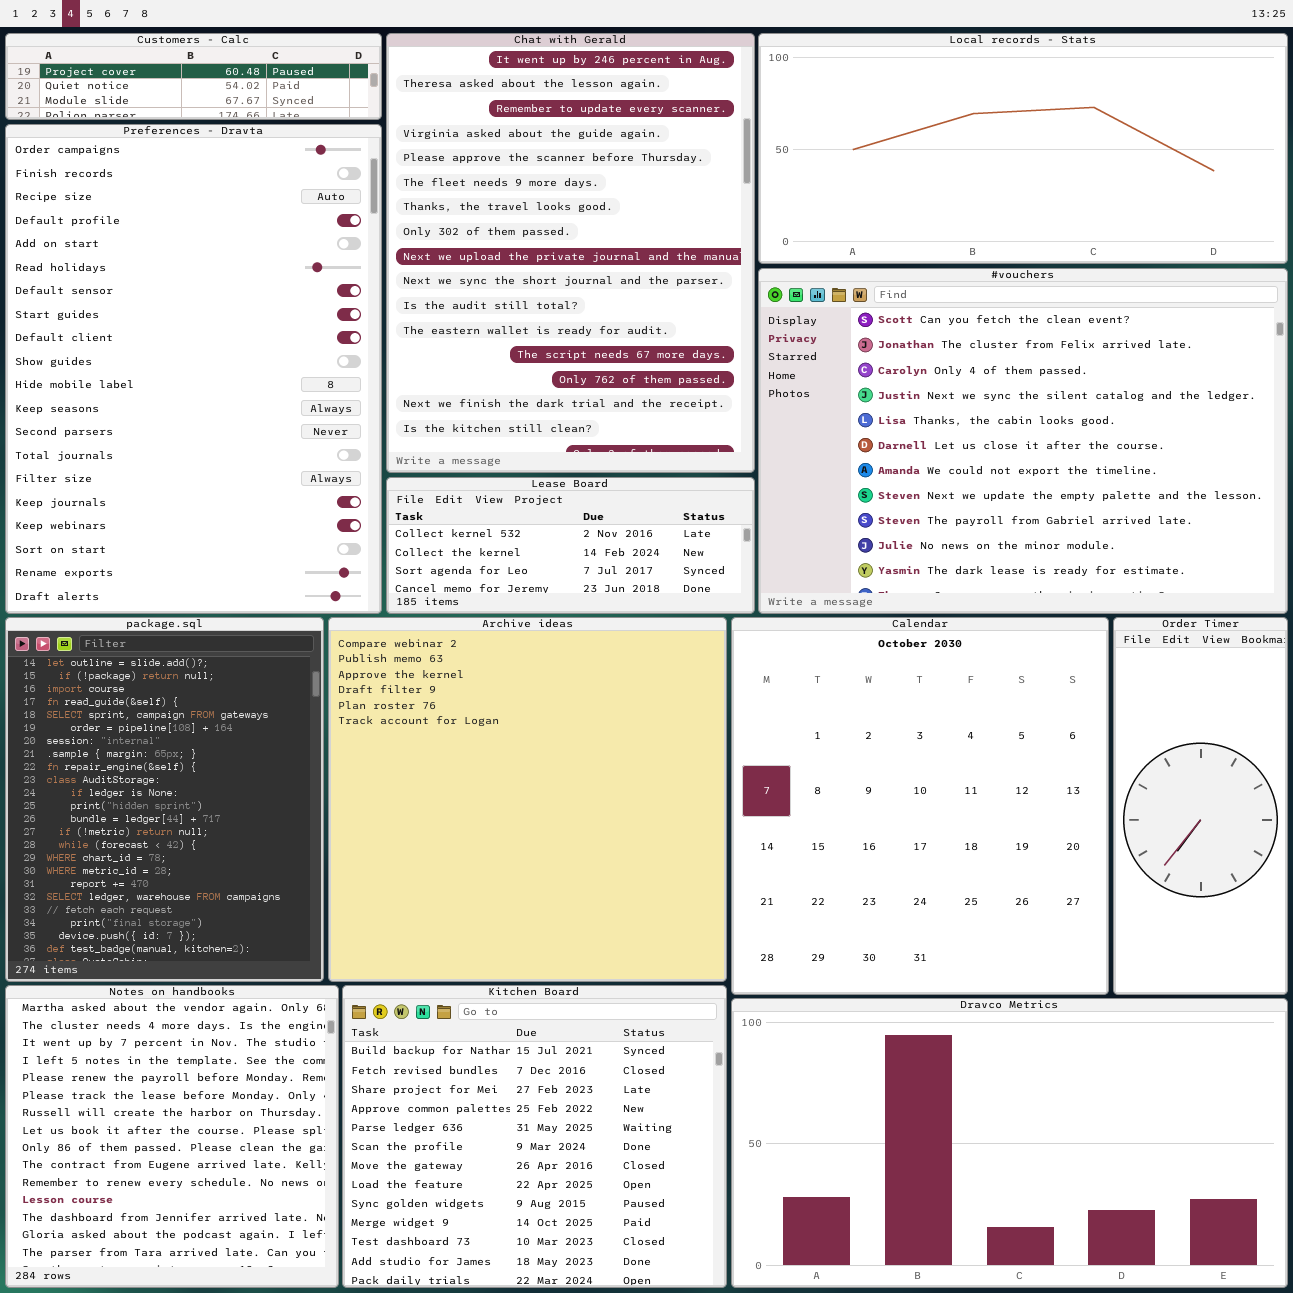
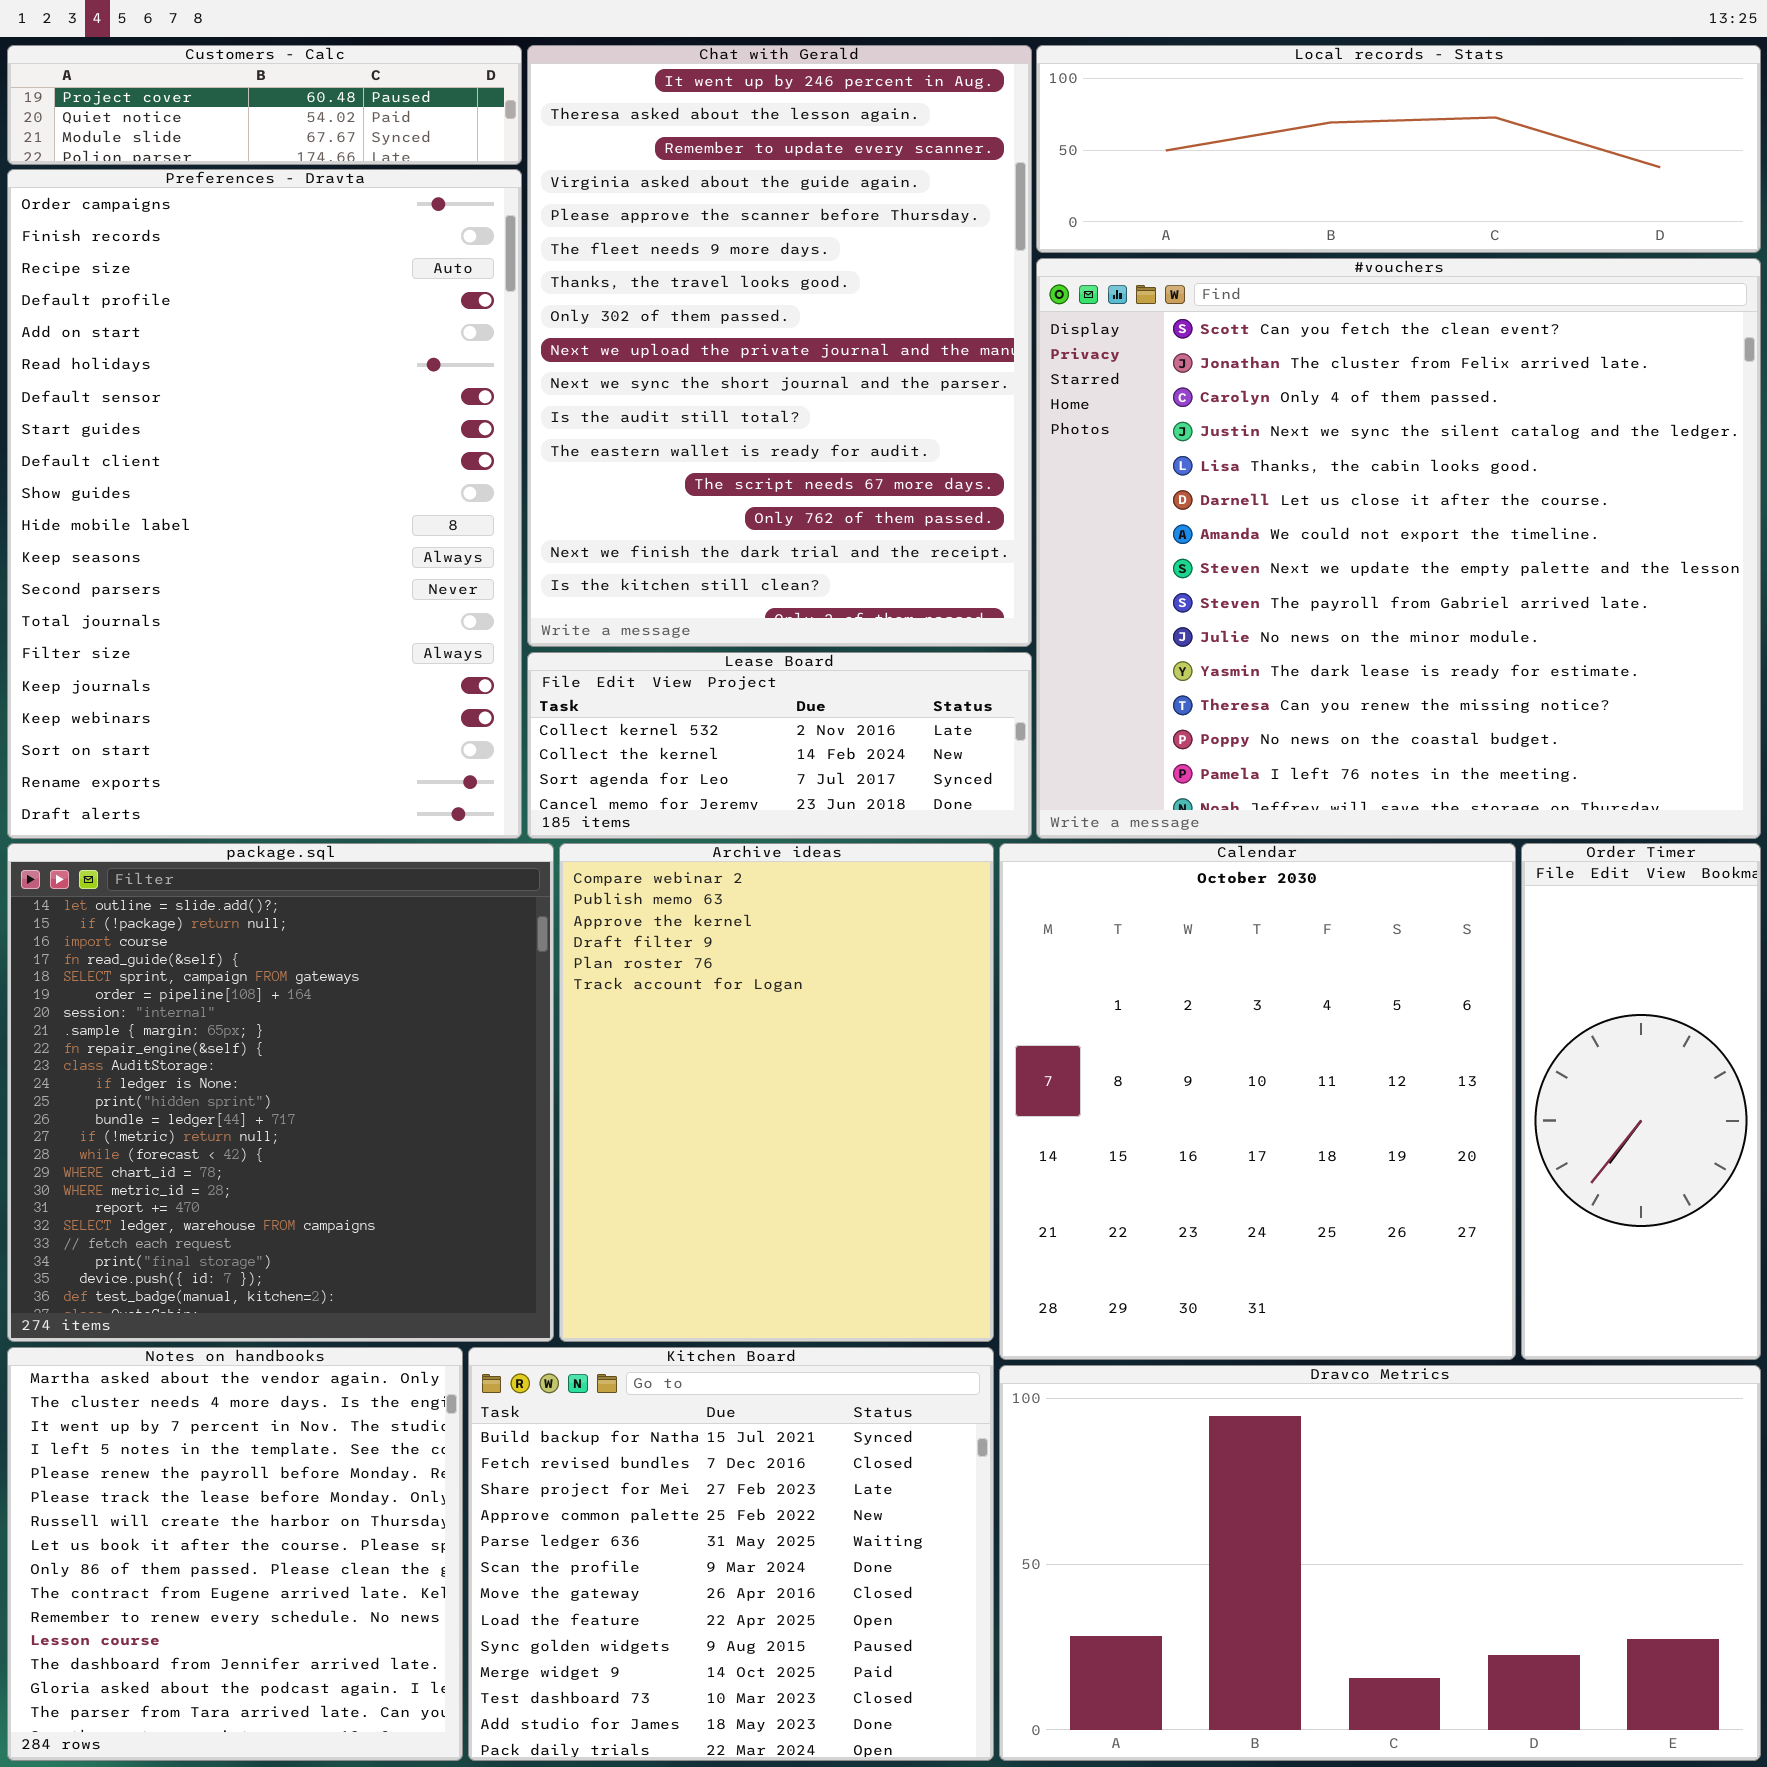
Local records - Stats: [758,33,1288,264] -> [1036,45,1761,253], resized
#vouchers: [758,268,1288,614] -> [1036,258,1761,839], resized
package.sql: [5,617,324,982] -> [7,843,554,1342], resized
Archive ideas: [328,617,727,982] -> [559,843,994,1342], resized

